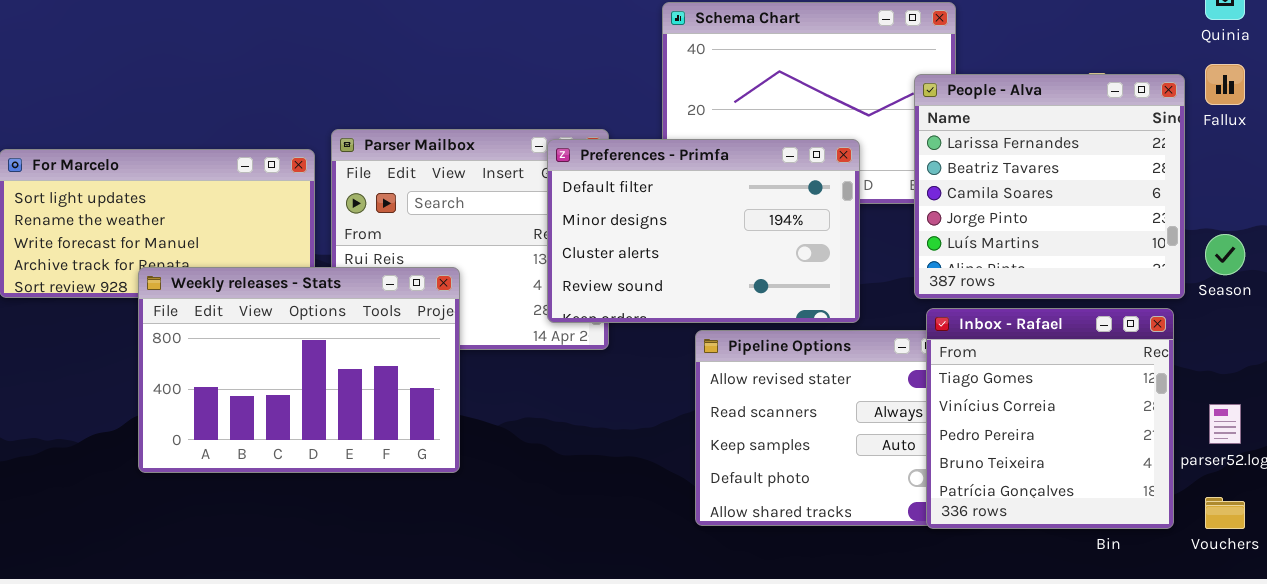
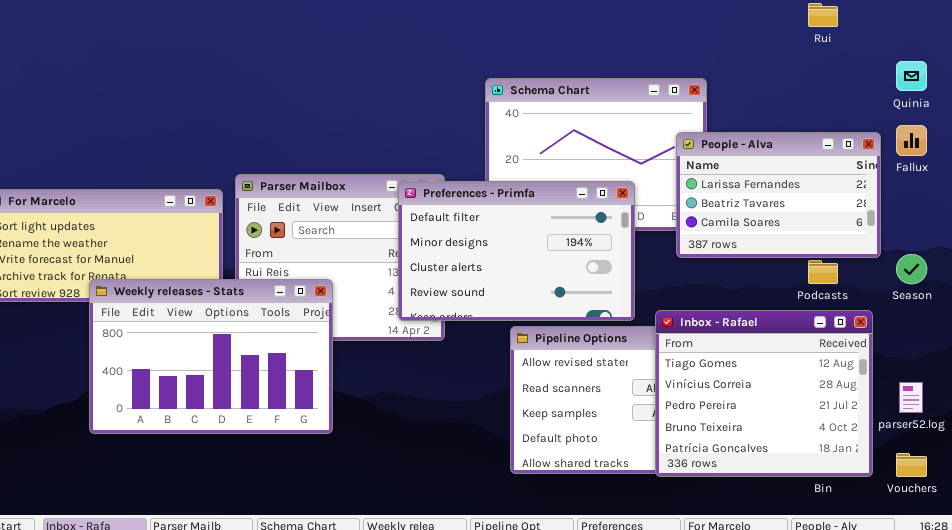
People - Alva: [914,74,1185,299] -> [676,132,881,258], resized
Inbox - Rafael: [926,308,1174,529] -> [655,310,873,477], resized

